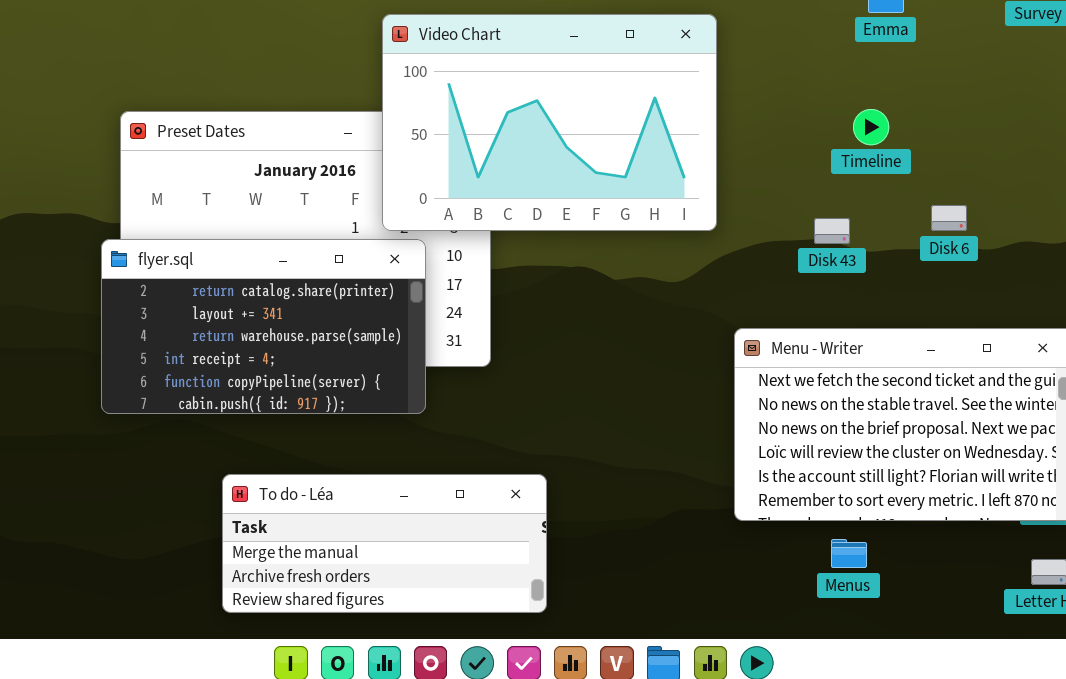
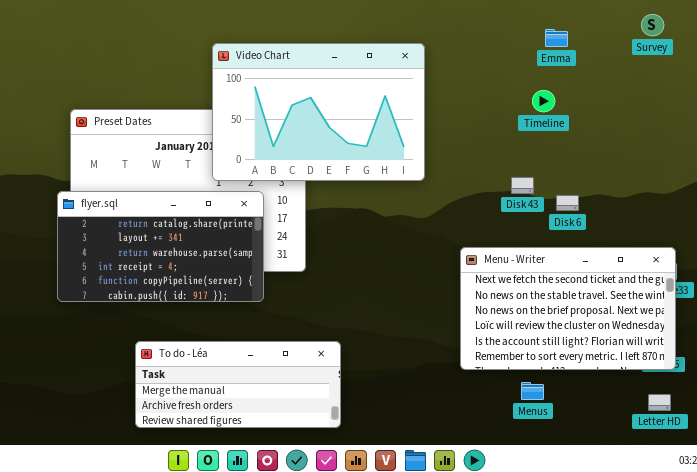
Video Chart: [382,14,717,231] -> [212,43,425,181], moved
Timeline: [853,109,889,145] -> [532,90,555,112], moved
Disk 6: [931,205,967,231] -> [556,195,579,211], moved

